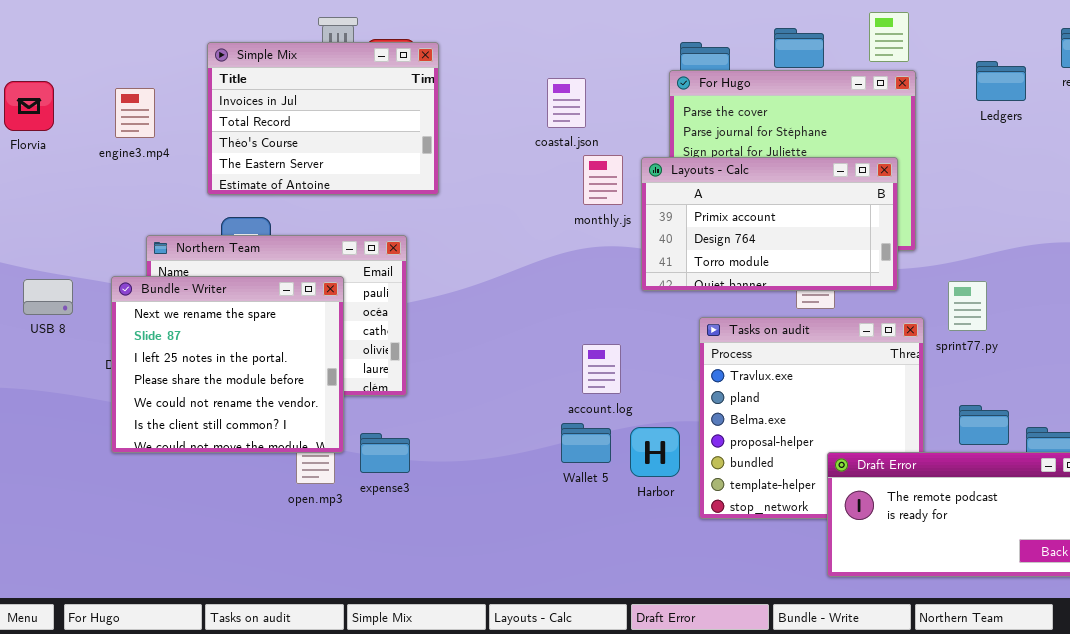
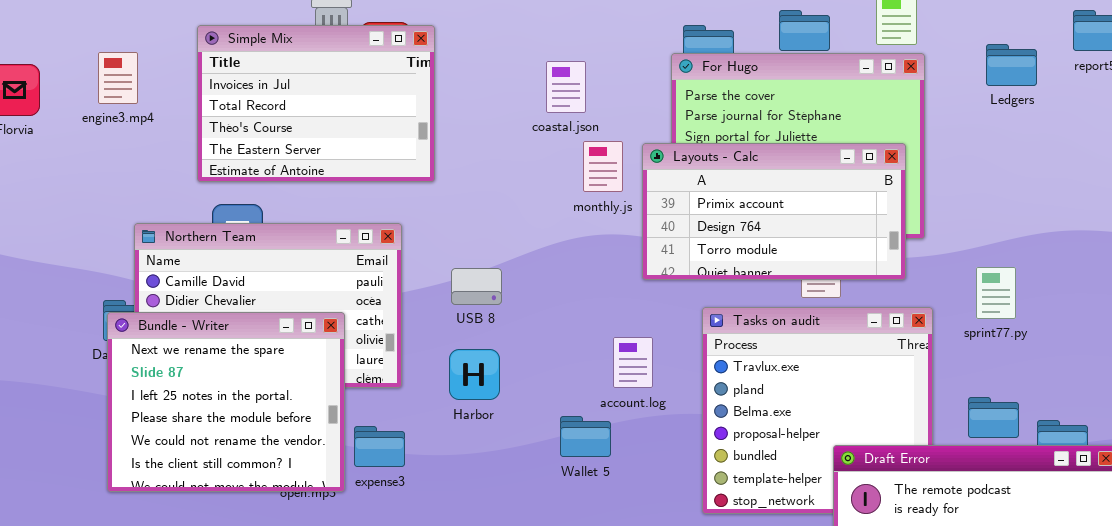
engine3.mp4: [115,88,155,138] -> [98,52,138,104], moved
Bundle - Writer: [111,276,344,453] -> [107,312,345,492], moved
USB 8: [23,279,73,315] -> [451,268,502,305], moved
sprint77.py: [948,281,987,331] -> [976,267,1016,319], moved
account.log: [582,344,621,394] -> [613,337,653,388], moved
Harbor: [630,427,680,477] -> [449,349,500,400], moved

